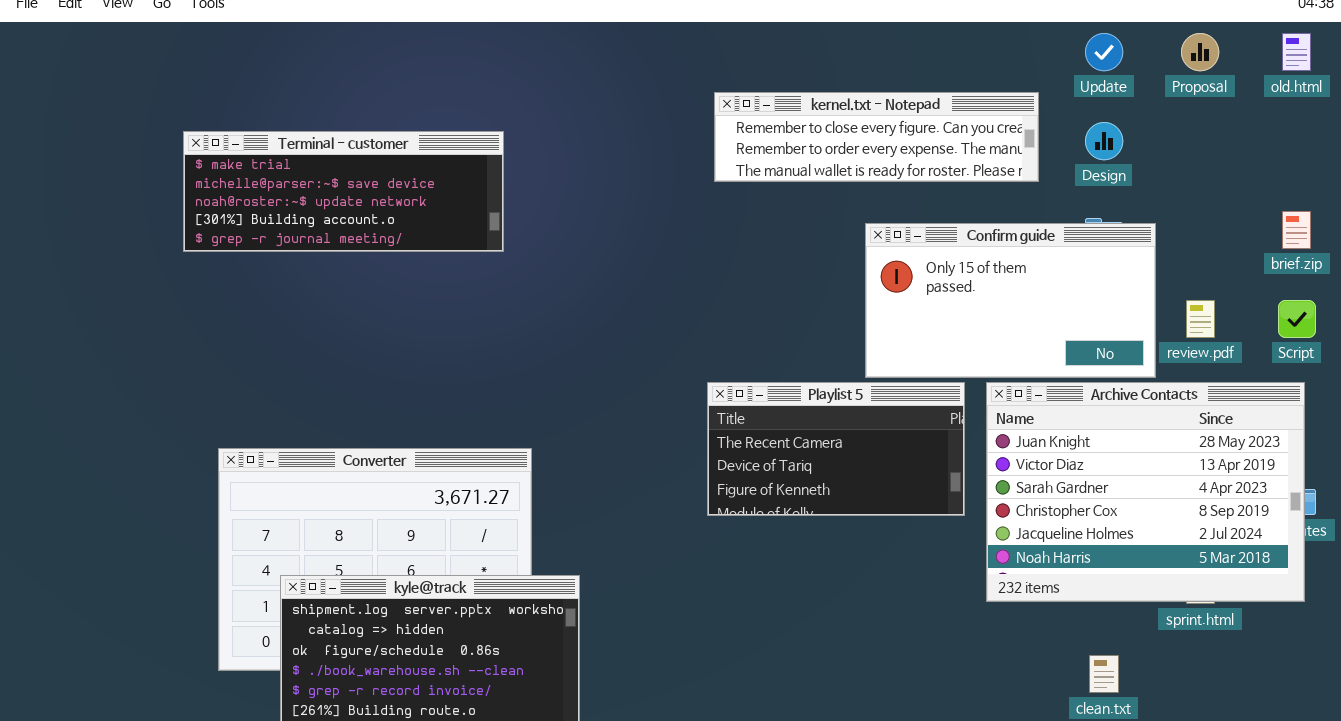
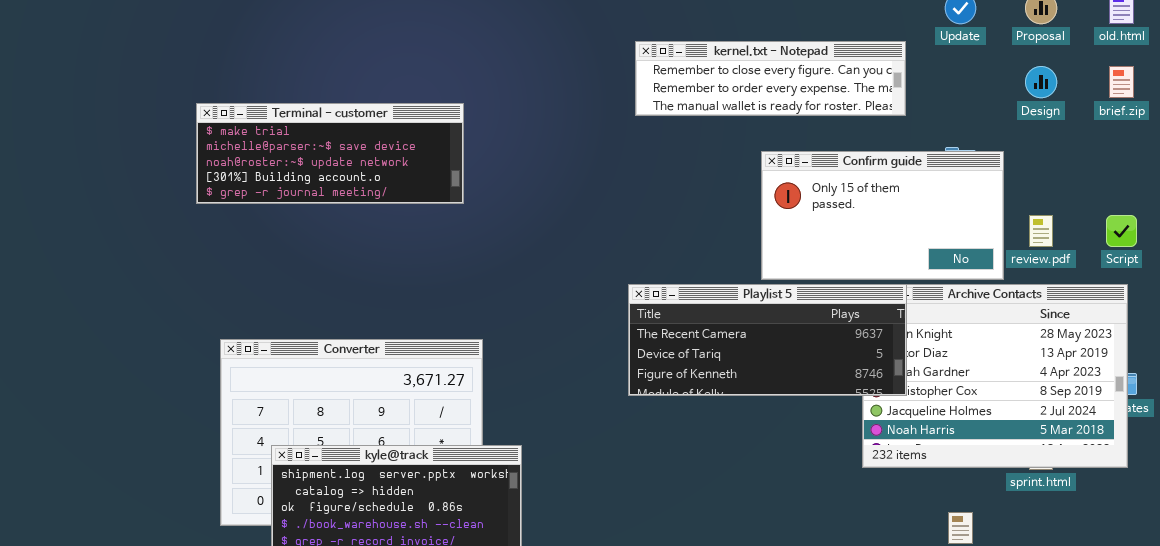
Design: [1085,122,1123,160] -> [1025,66,1057,98], moved
Terminal - customer: [183,131,504,252] -> [196,103,464,204], moved
brief.zip: [1282,211,1311,249] -> [1109,66,1134,98], moved
Playlist 5: [707,382,965,516] -> [628,284,907,396], resized

